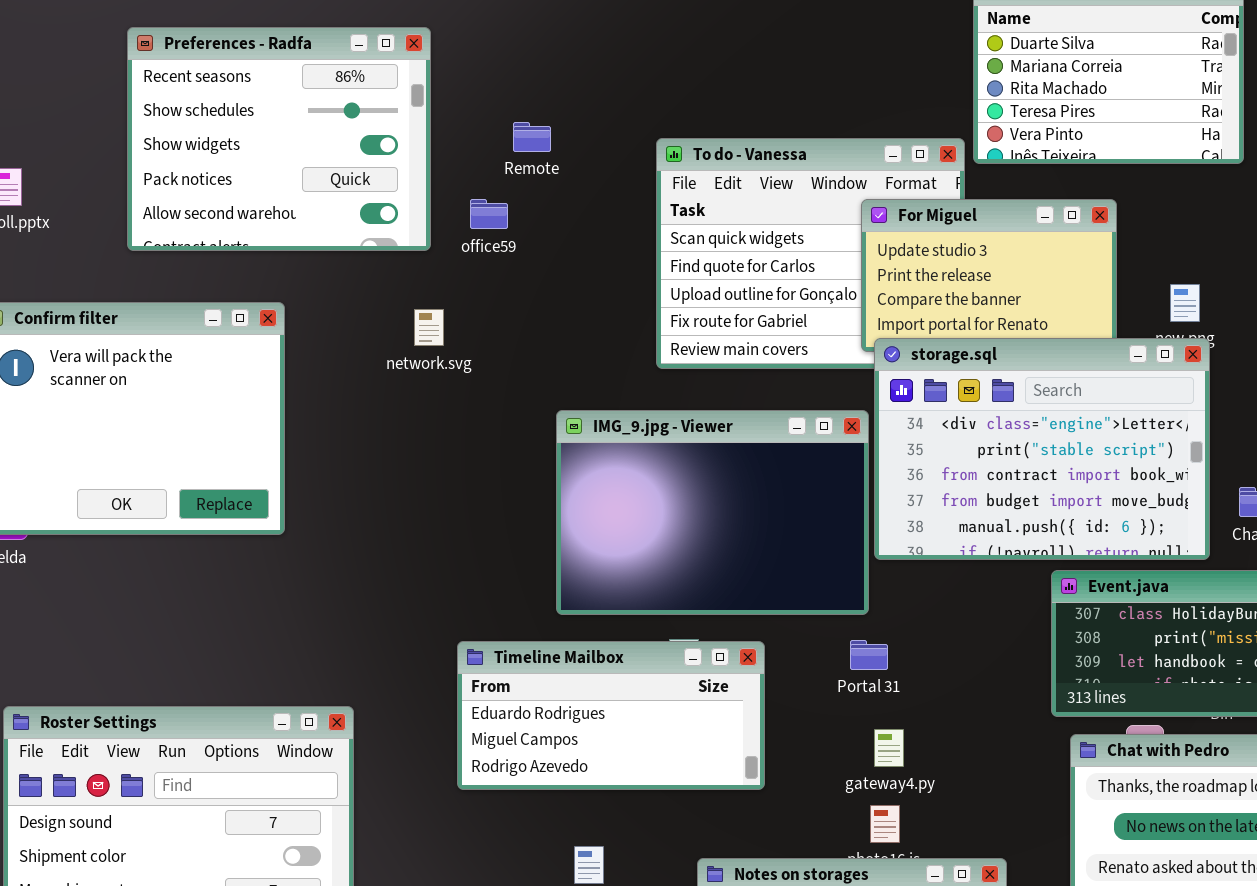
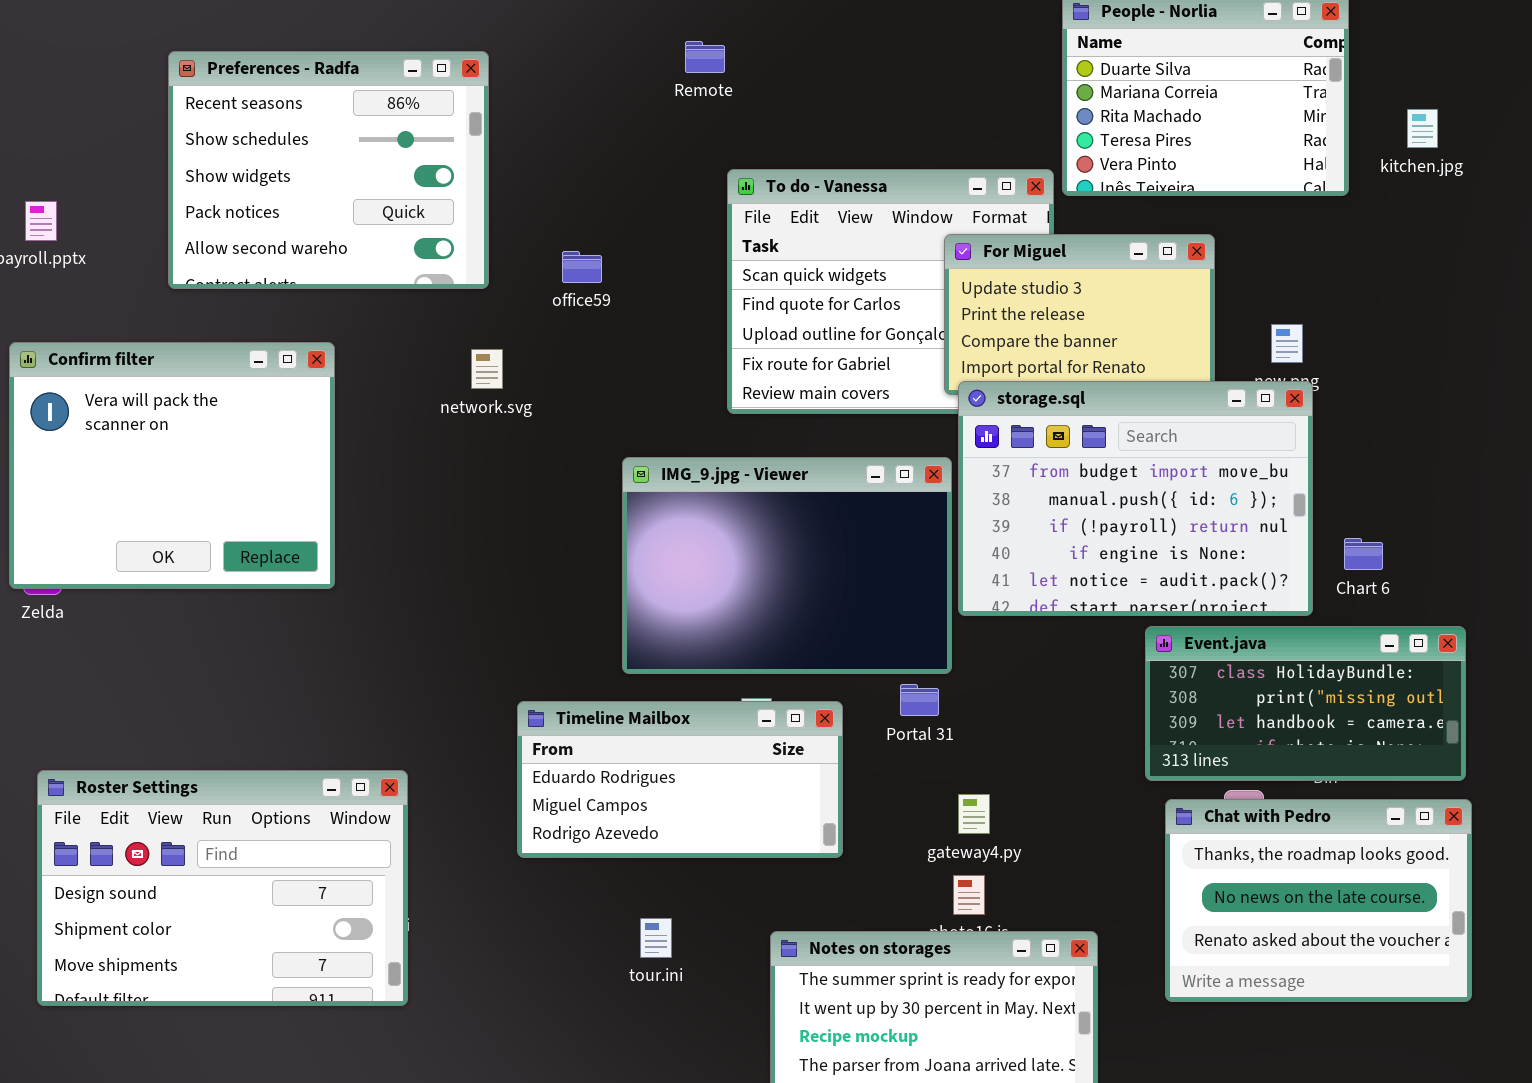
Remote: [513,122,551,152] -> [685,41,725,73], moved
office59: [470,199,508,229] -> [562,251,602,283], moved
storage.sql: [874,338,1210,560] -> [958,381,1313,616], scrolled down 3 rows
Portal 31: [850,640,888,670] -> [900,684,939,716], moved

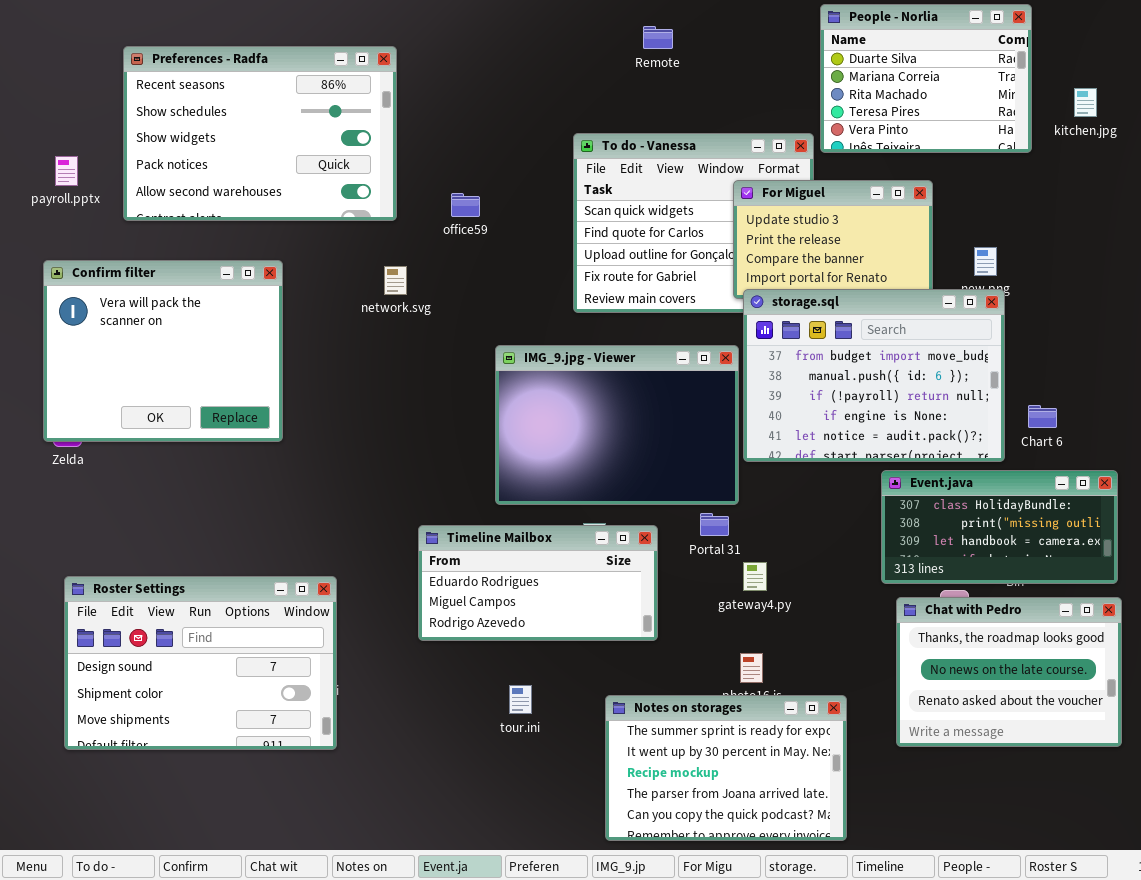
Remote: [685,41,725,73] -> [643,26,673,49], moved
Preferences - Radfa: [168,51,489,289] -> [123,46,397,221], resized
gateway4.py: [958,794,990,834] -> [743,562,767,591], moved

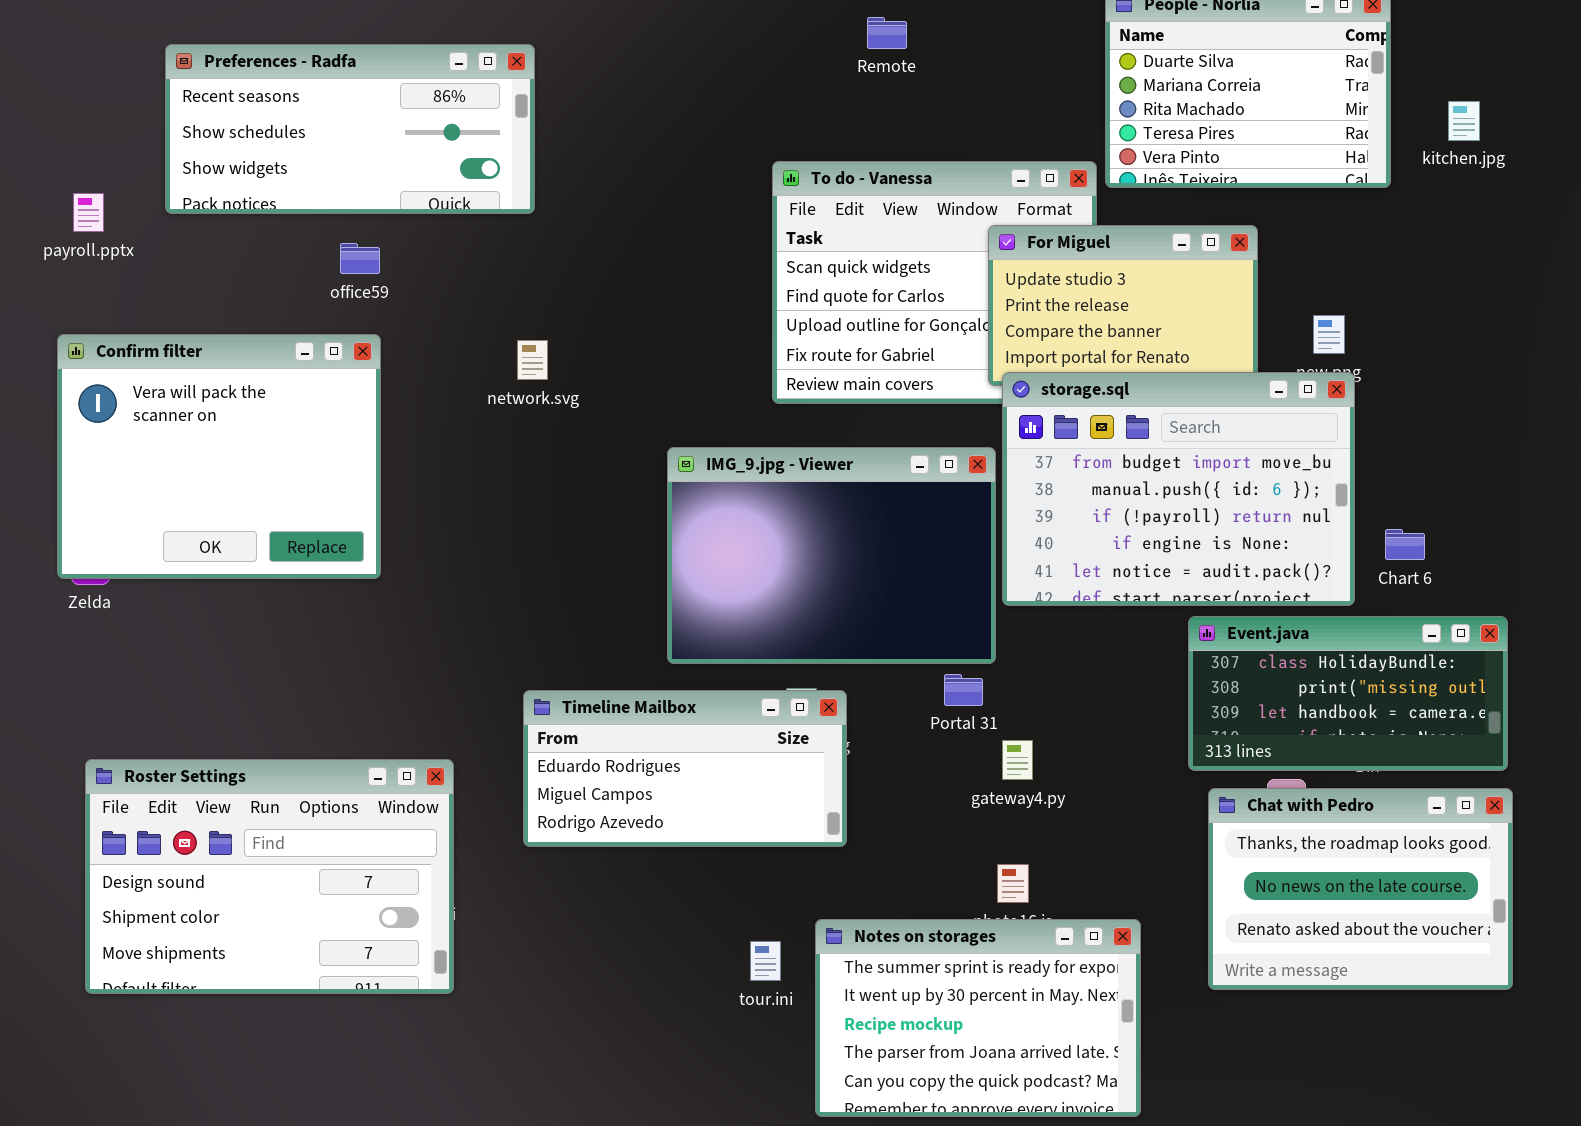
Preferences - Radfa: [123,46,397,221] -> [165,44,535,214], resized
office59: [451,193,480,217] -> [340,243,380,274], moved
Timeline Mailbox: [418,525,658,641] -> [523,690,847,847], moved
tour.ini: [509,685,532,714] -> [750,941,781,981], moved

